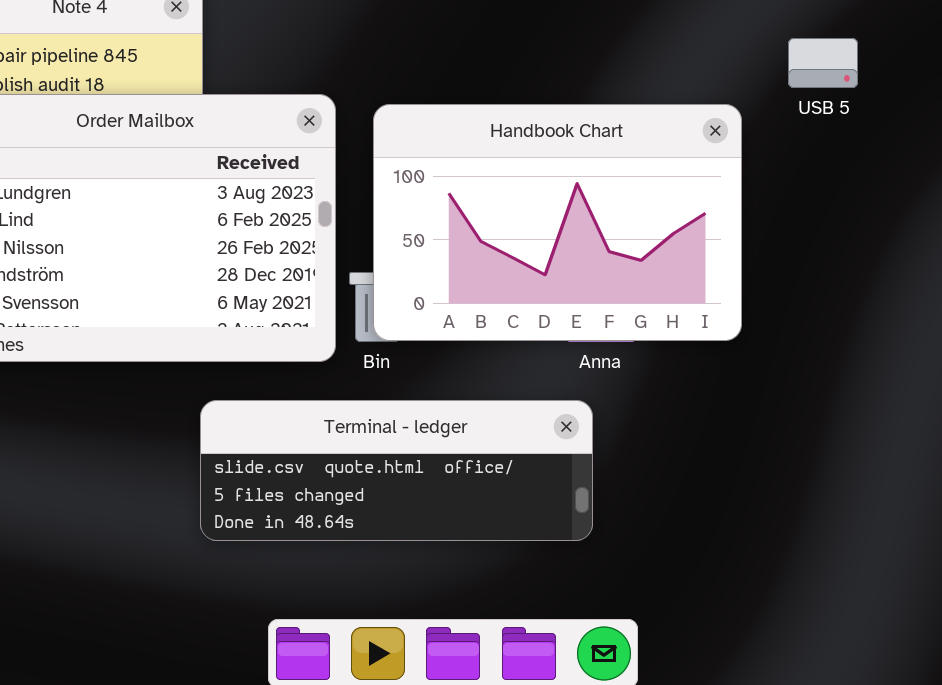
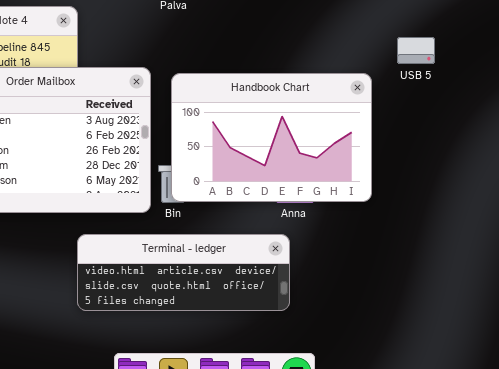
Terminal - ledger: [200,400,593,541] -> [77,234,290,311], scrolled up 1 row

